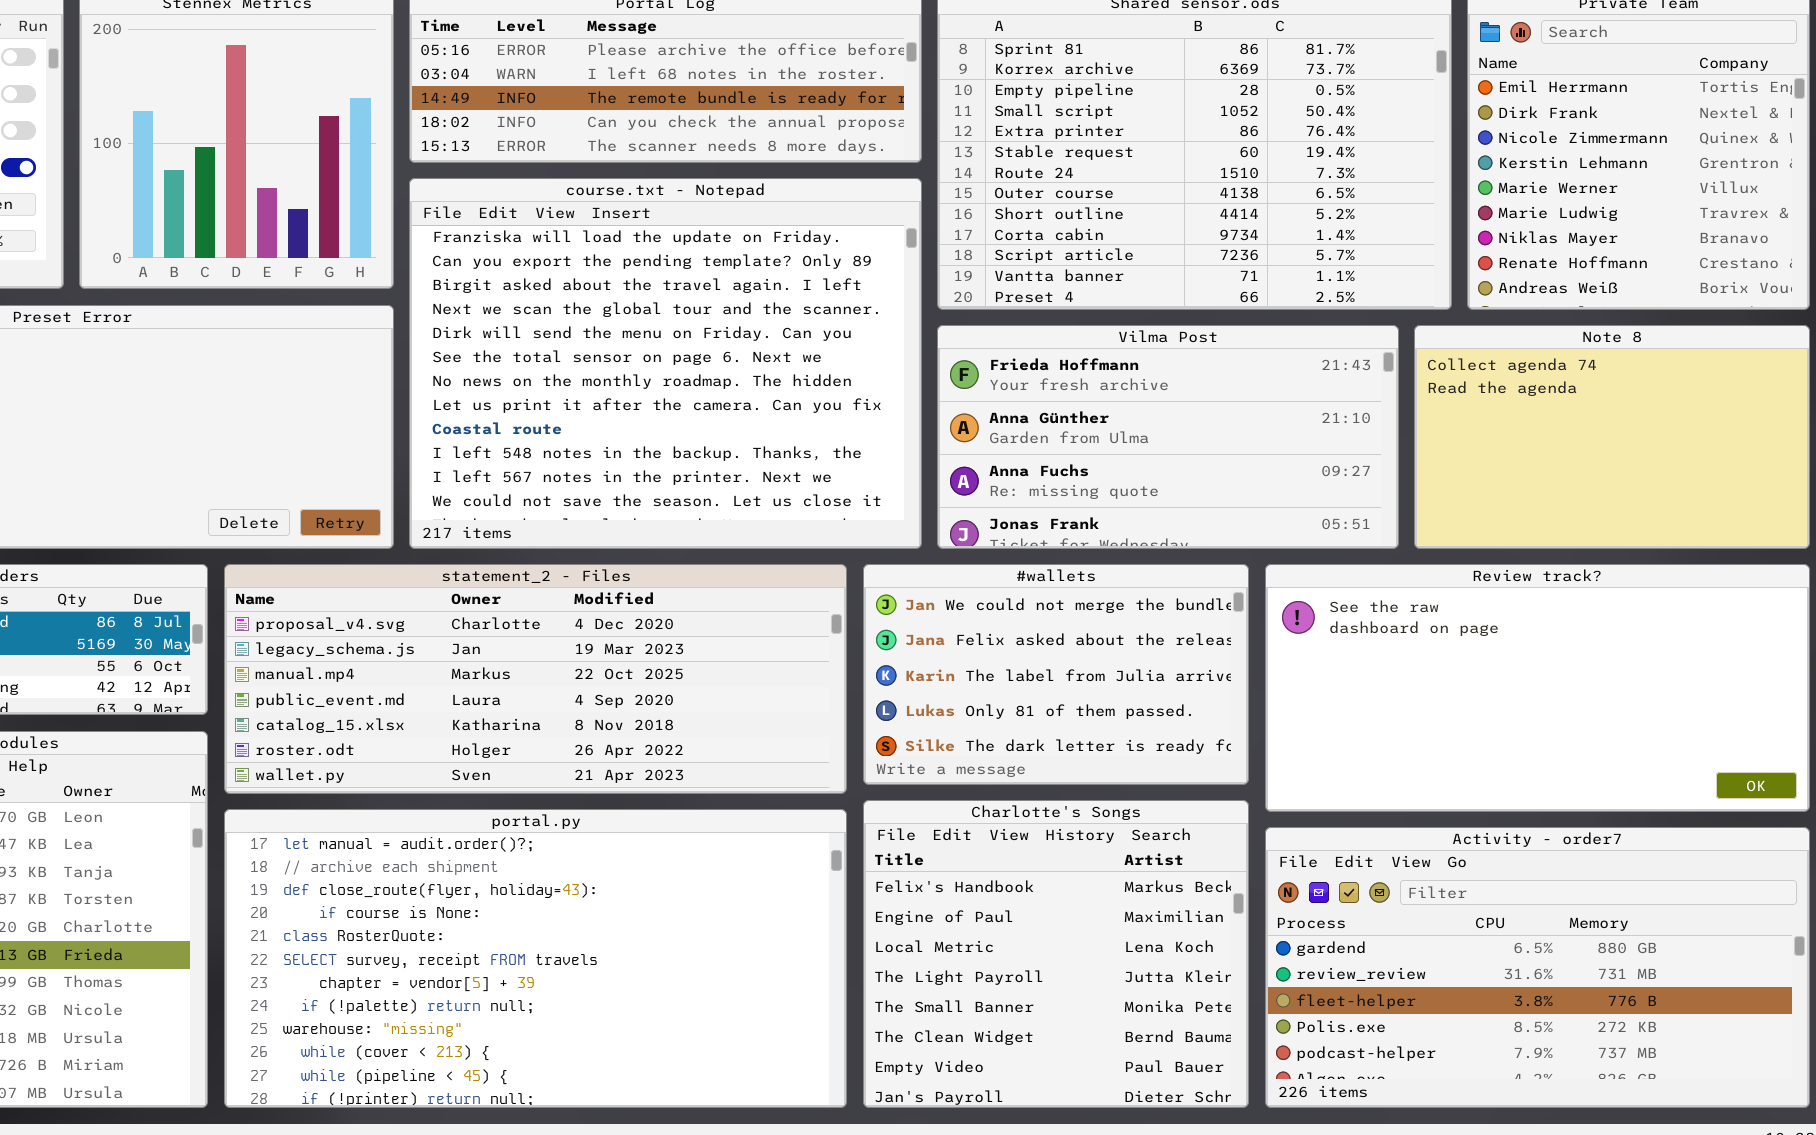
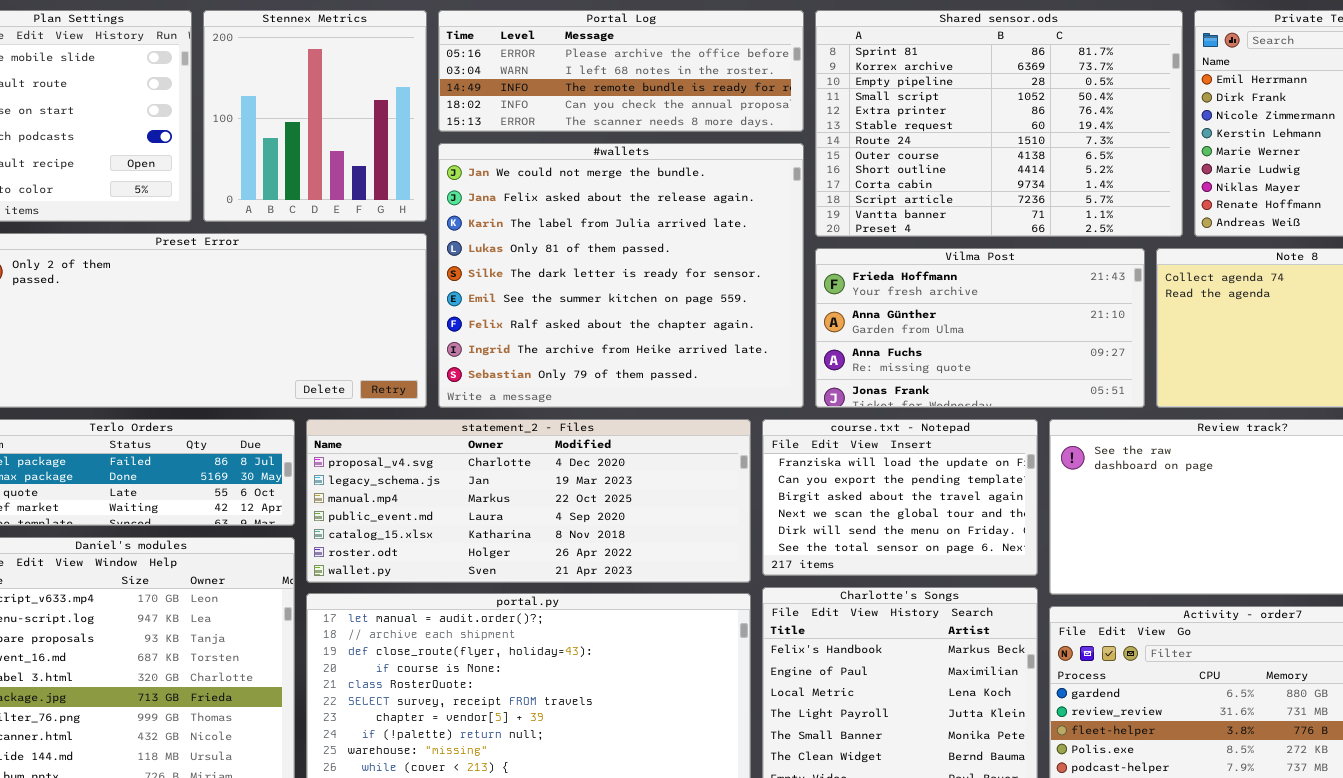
course.txt - Notepad: [409,178,922,549] -> [762,419,1038,576], moved, resized
#wallets: [863,564,1249,785] -> [438,143,804,408], moved, resized

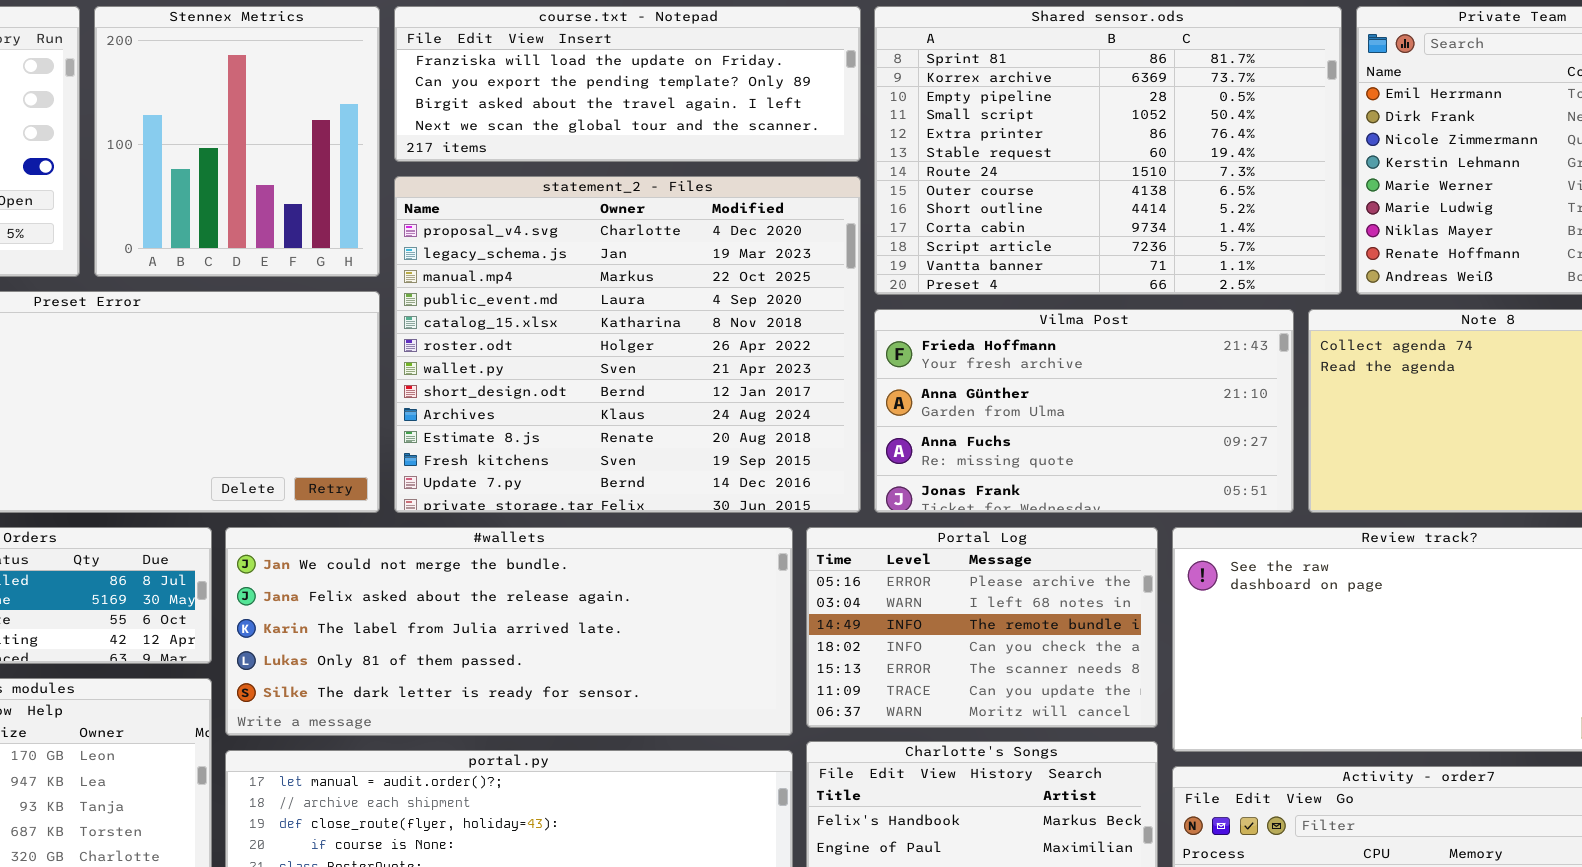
Portal Log: [438,10,804,132] -> [806,527,1158,728], moved, resized
#wallets: [438,143,804,408] -> [225,527,793,736], moved, resized
statement_2 - Files: [306,419,751,583] -> [394,176,861,513], moved, resized
course.txt - Notepad: [762,419,1038,576] -> [394,6,861,162], moved, resized

